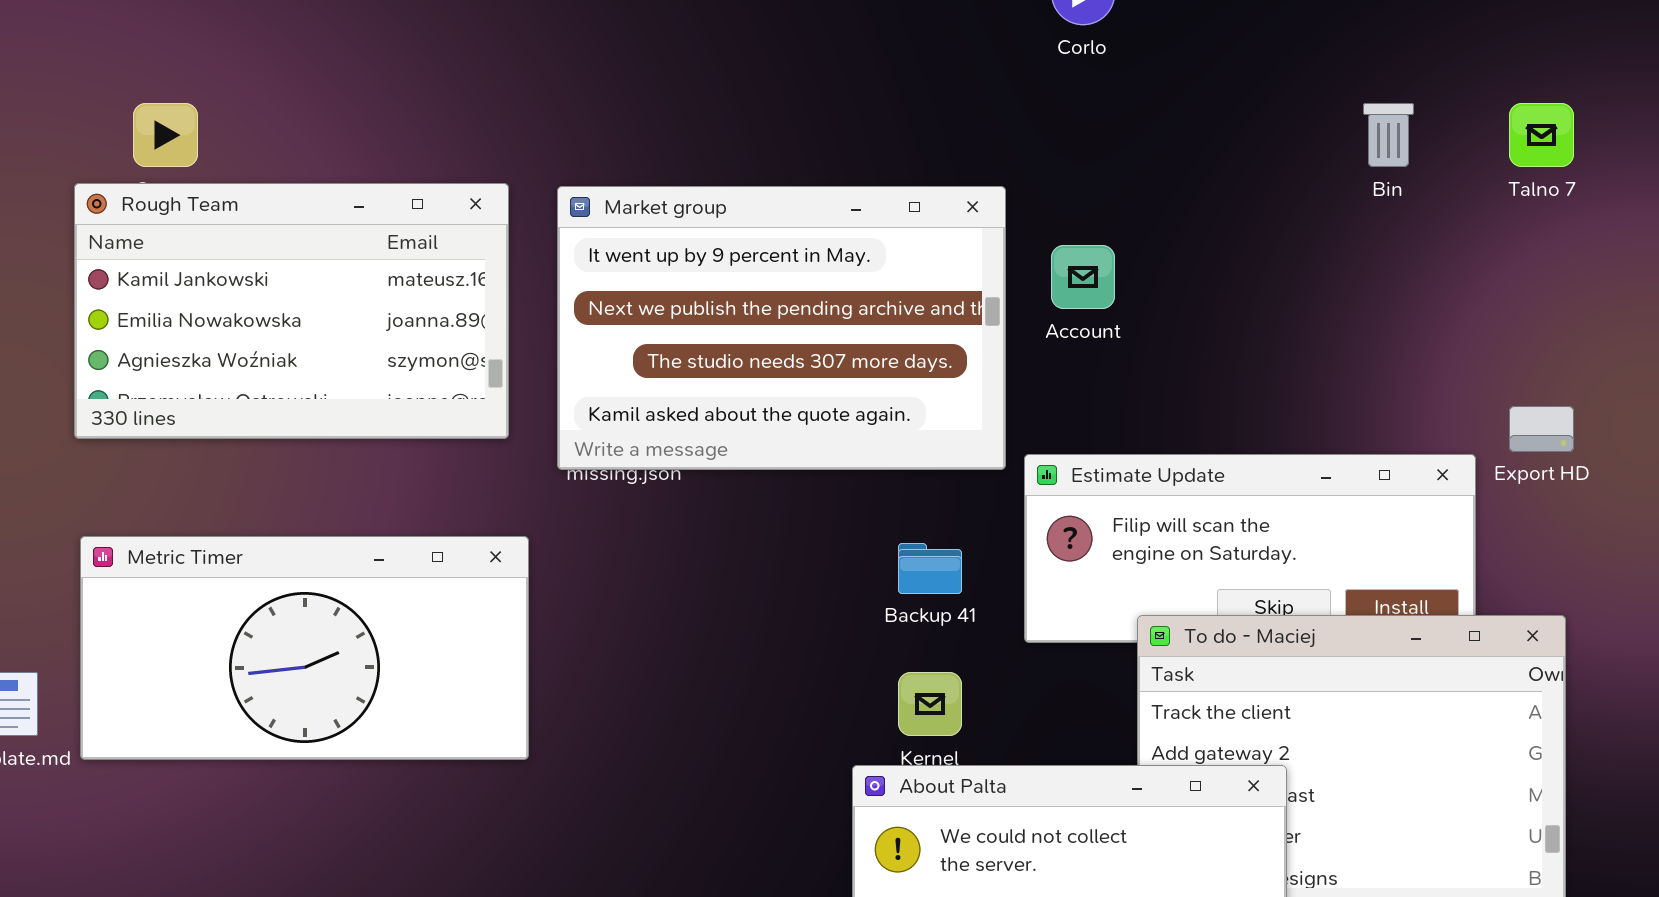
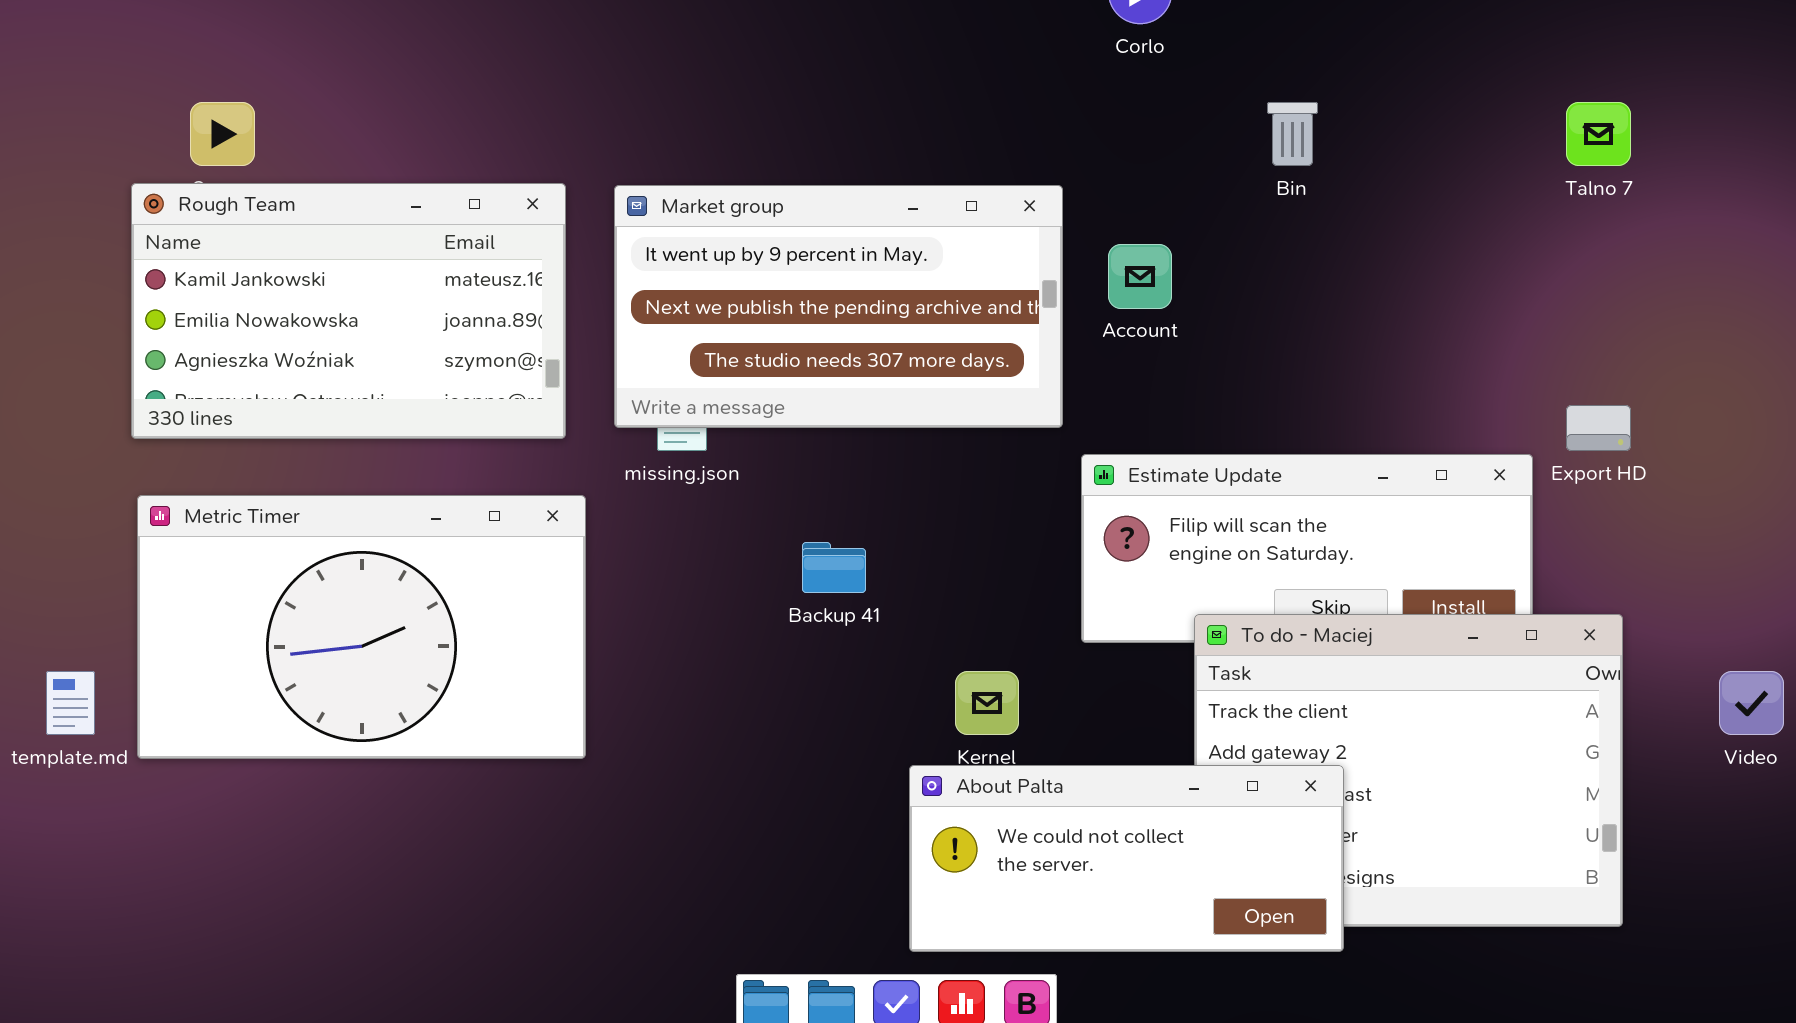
Bin: [1363,103,1414,167] -> [1267,102,1318,166], moved
Market group: [557,186,1006,470] -> [614,185,1063,428], resized
Metric Timer: [80,536,529,760] -> [137,495,586,759], resized
Backup 41: [898,543,962,594] -> [802,542,866,593], moved

